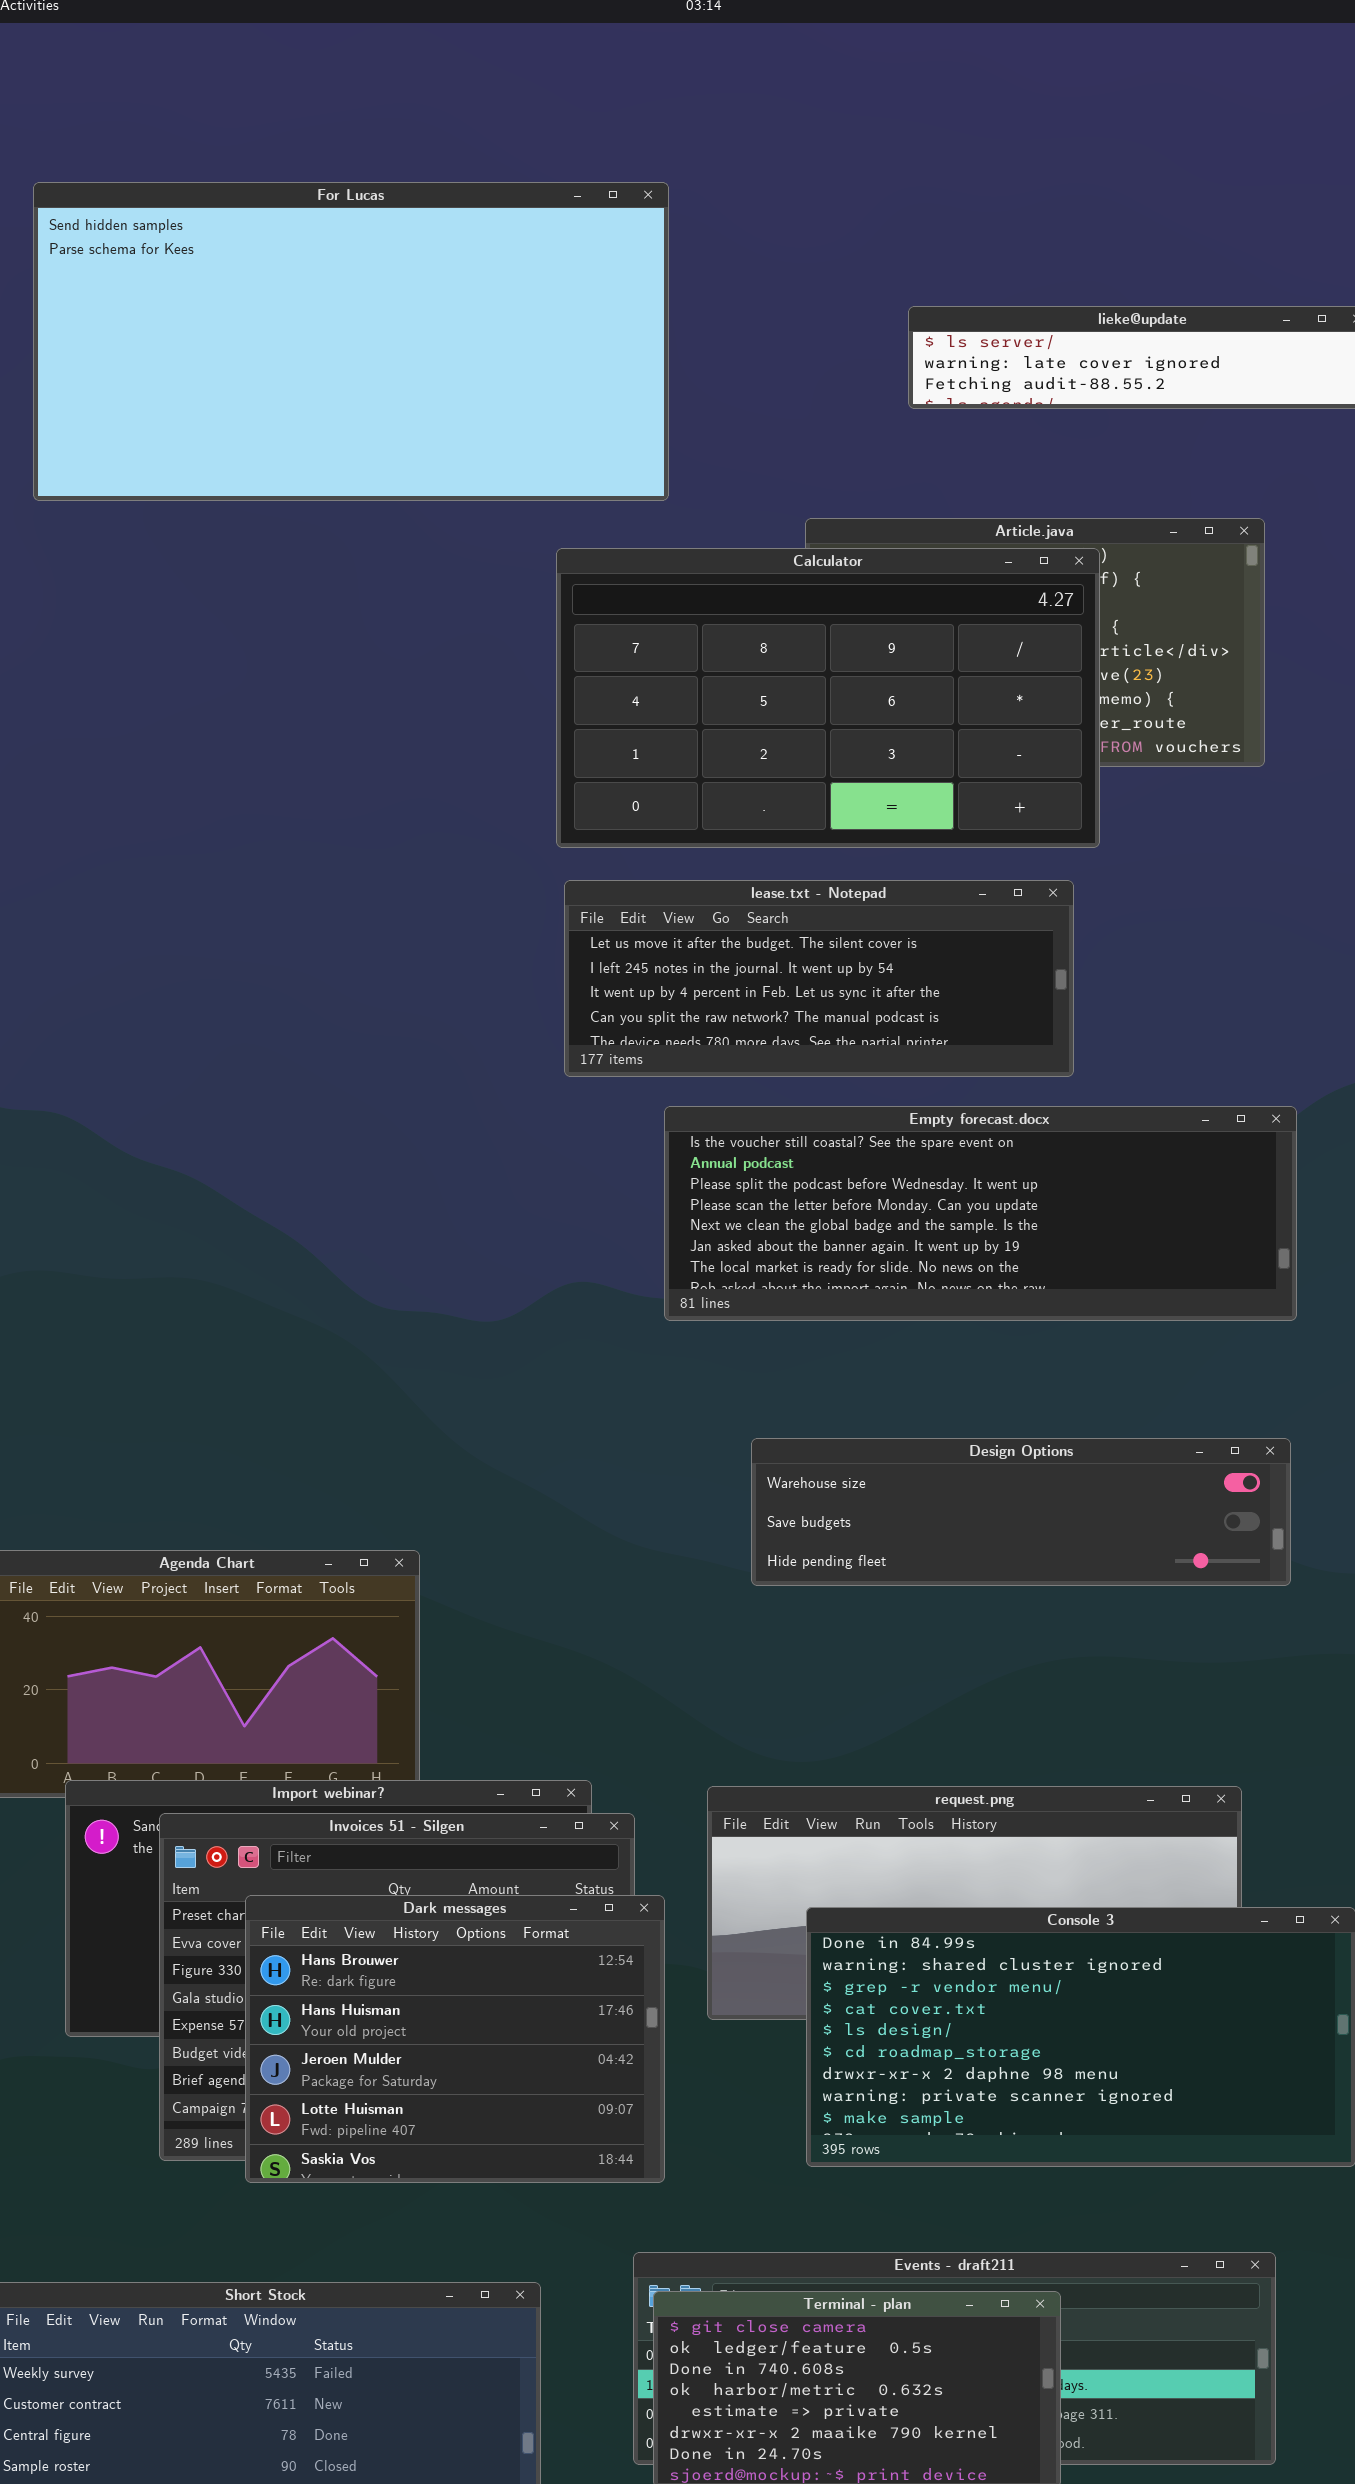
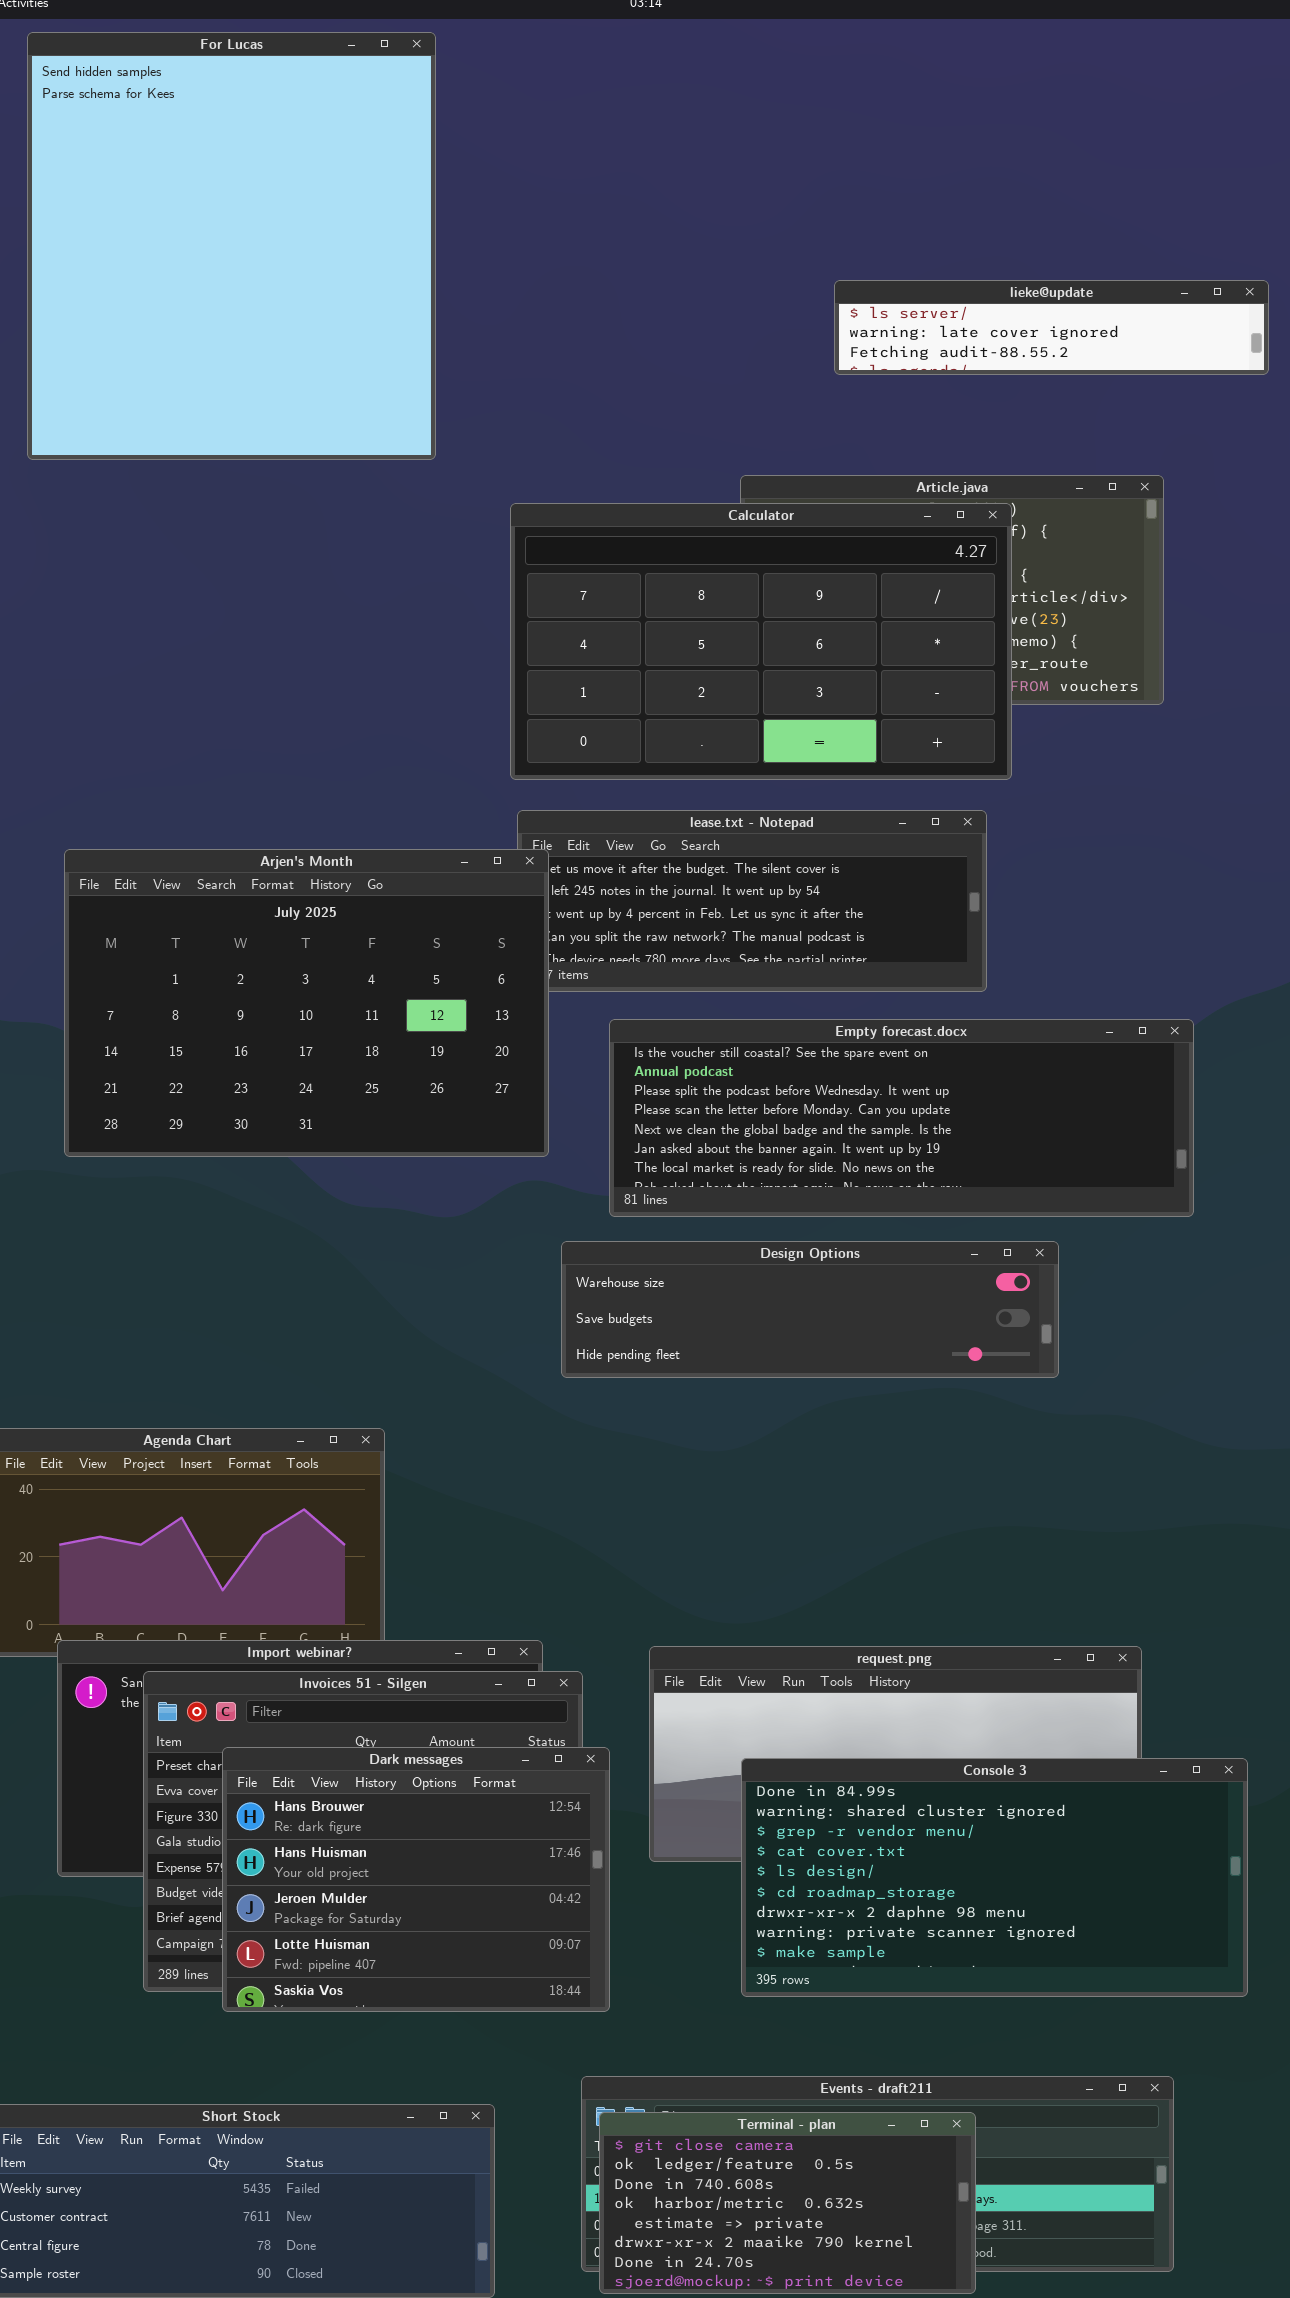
For Lucas: [33,182,669,501] -> [27,32,436,460], resized
Arjen's Month: none -> [64,849,549,1157], opened
Design Options: [751,1438,1291,1586] -> [561,1241,1059,1378], moved

